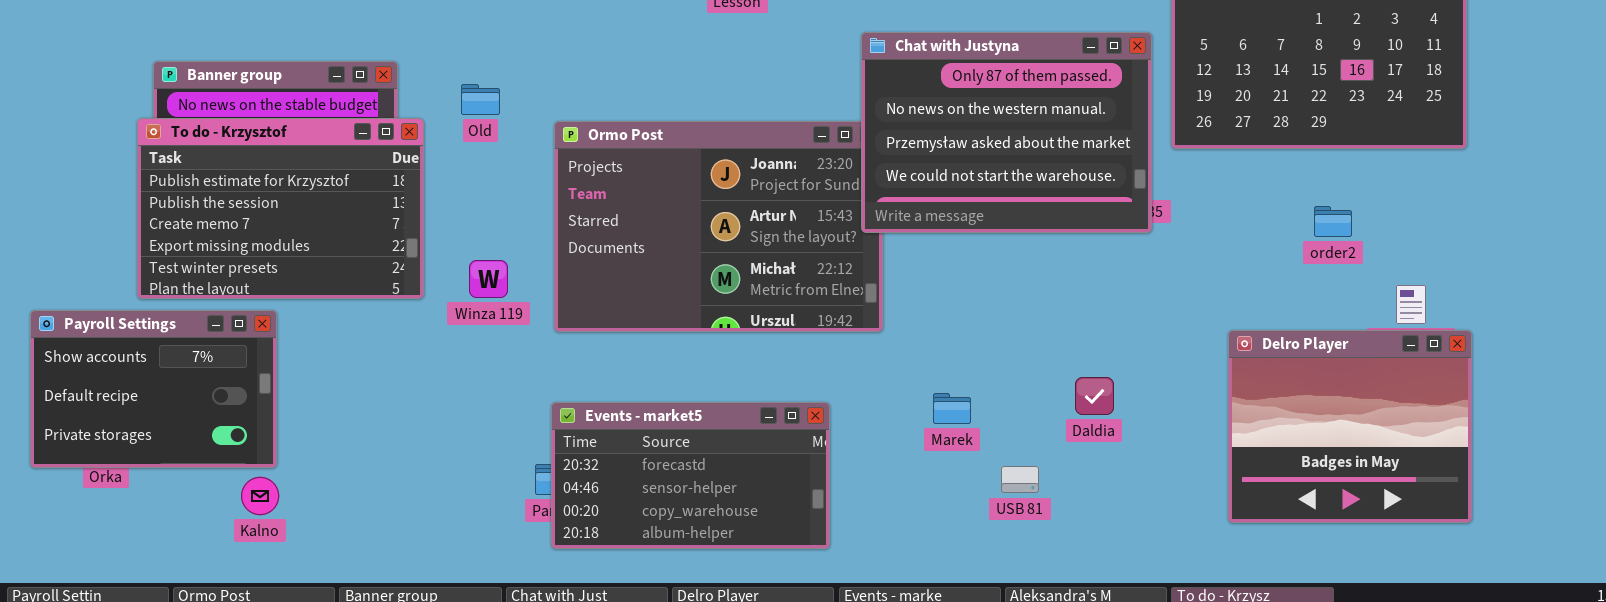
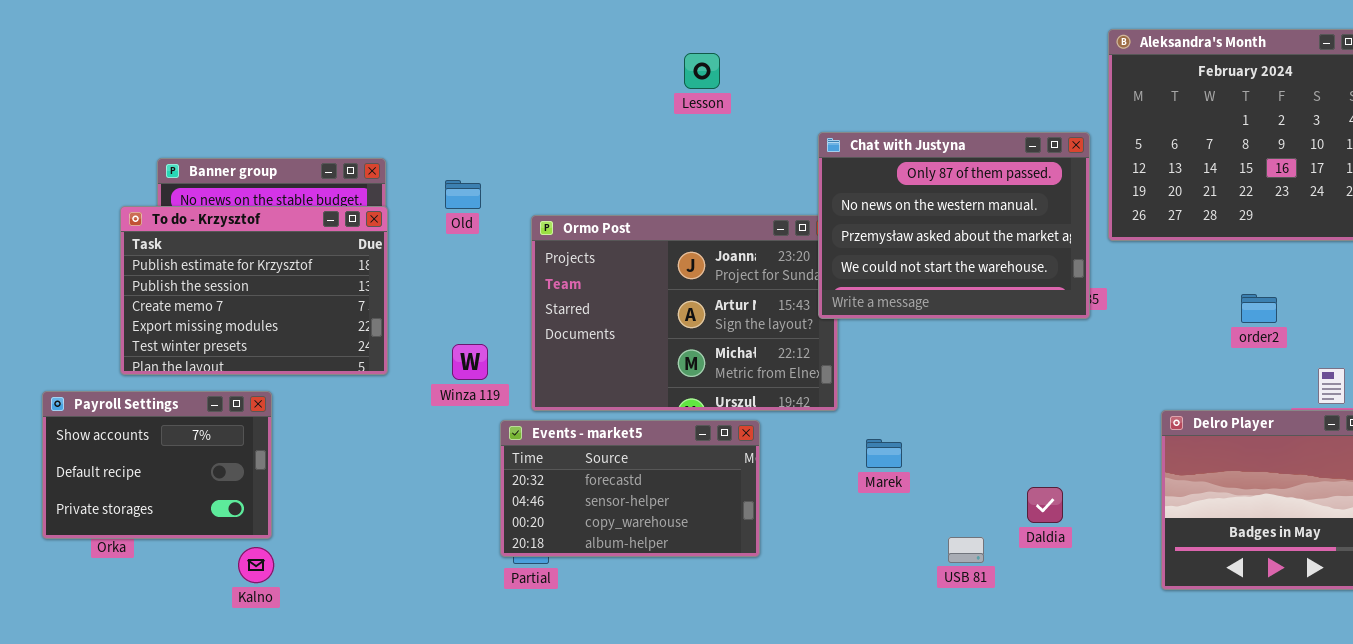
To do - Krzysztof: [137,118,424,299] -> [120,206,388,375], moved
Daldia: [1075,377,1114,415] -> [1027,487,1063,523], moved
Marek: [933,393,971,424] -> [866,439,902,468], moved
Events - market5: [551,402,830,549] -> [500,420,760,557], moved

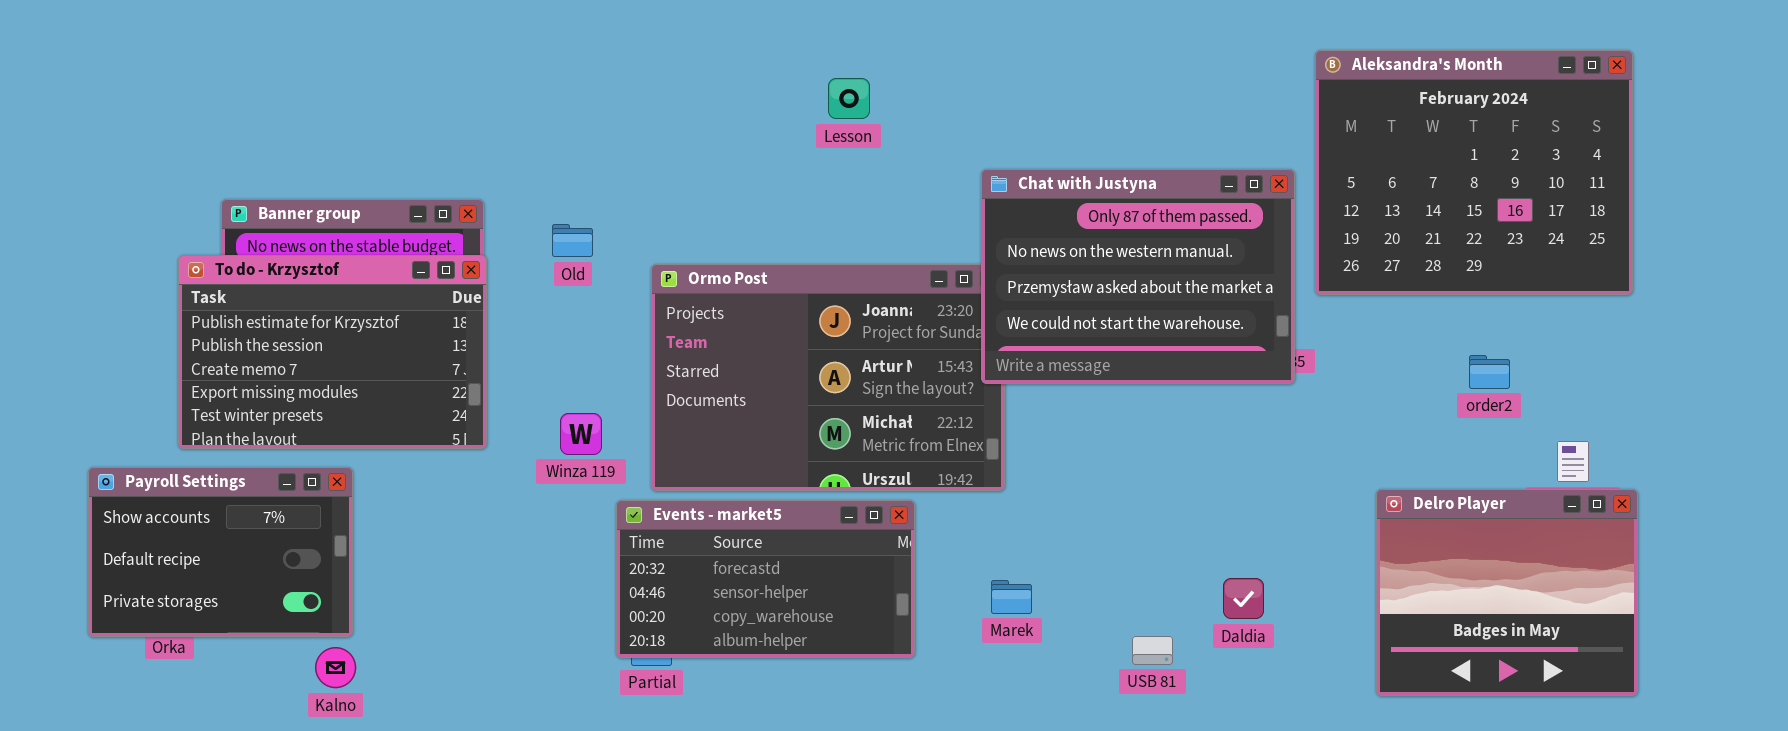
Marek: [866,439,902,468] -> [991,580,1032,614], moved

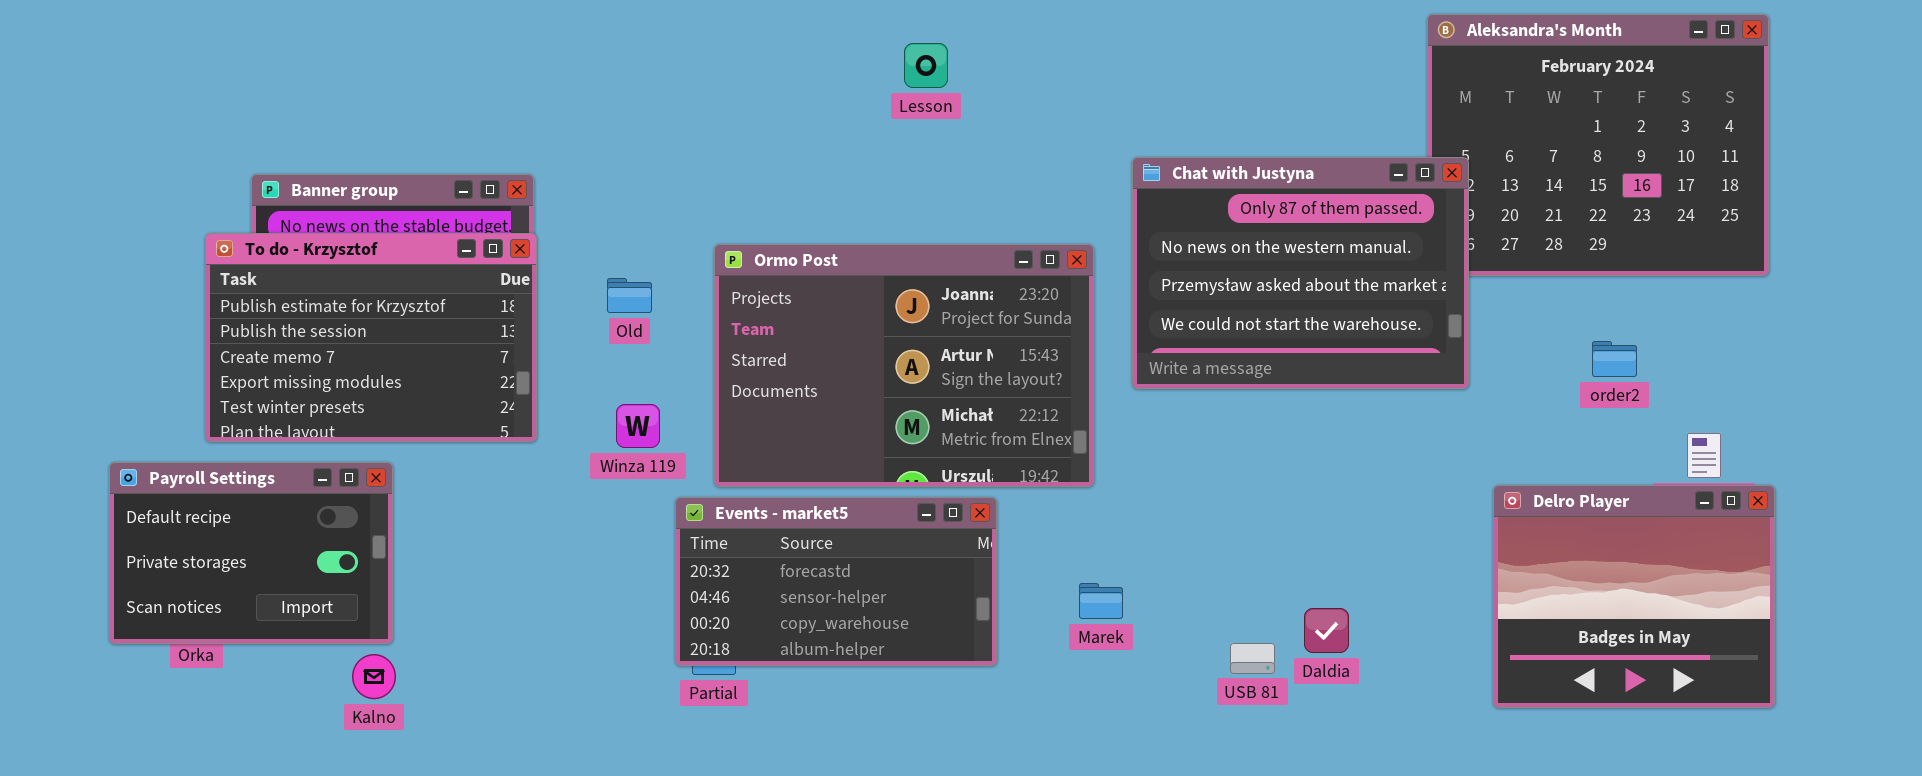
Chat with Justyna: [981,169,1295,384] -> [1132,157,1469,389], moved
Old: [552,224,593,257] -> [607,278,652,313], moved
Payroll Settings: [88,467,353,637] -> [109,462,393,644], scrolled down 1 row
Daldia: [1223,578,1264,619] -> [1304,608,1349,653], moved

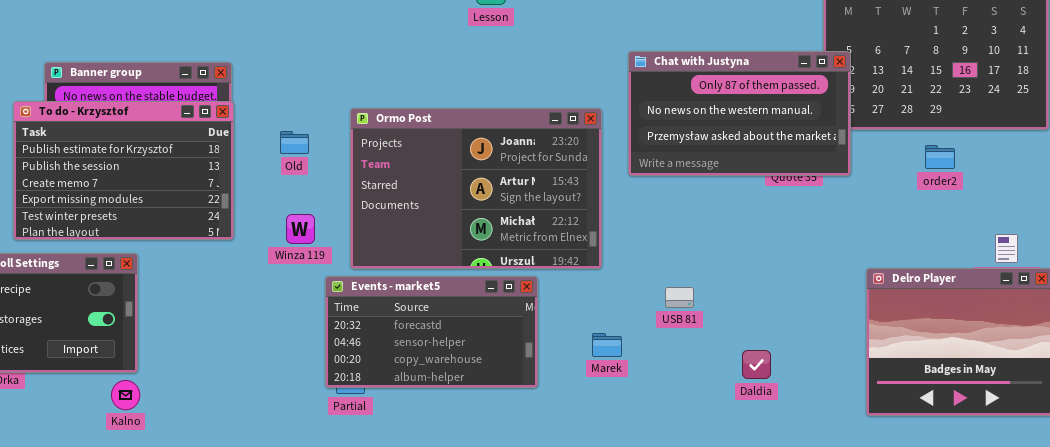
Chat with Justyna: [1132,157,1469,389] -> [628,51,851,176], resized
order2: [1592,341,1637,377] -> [925,145,955,169], moved
USB 81: [1230,643,1275,674] -> [665,287,694,308], moved

